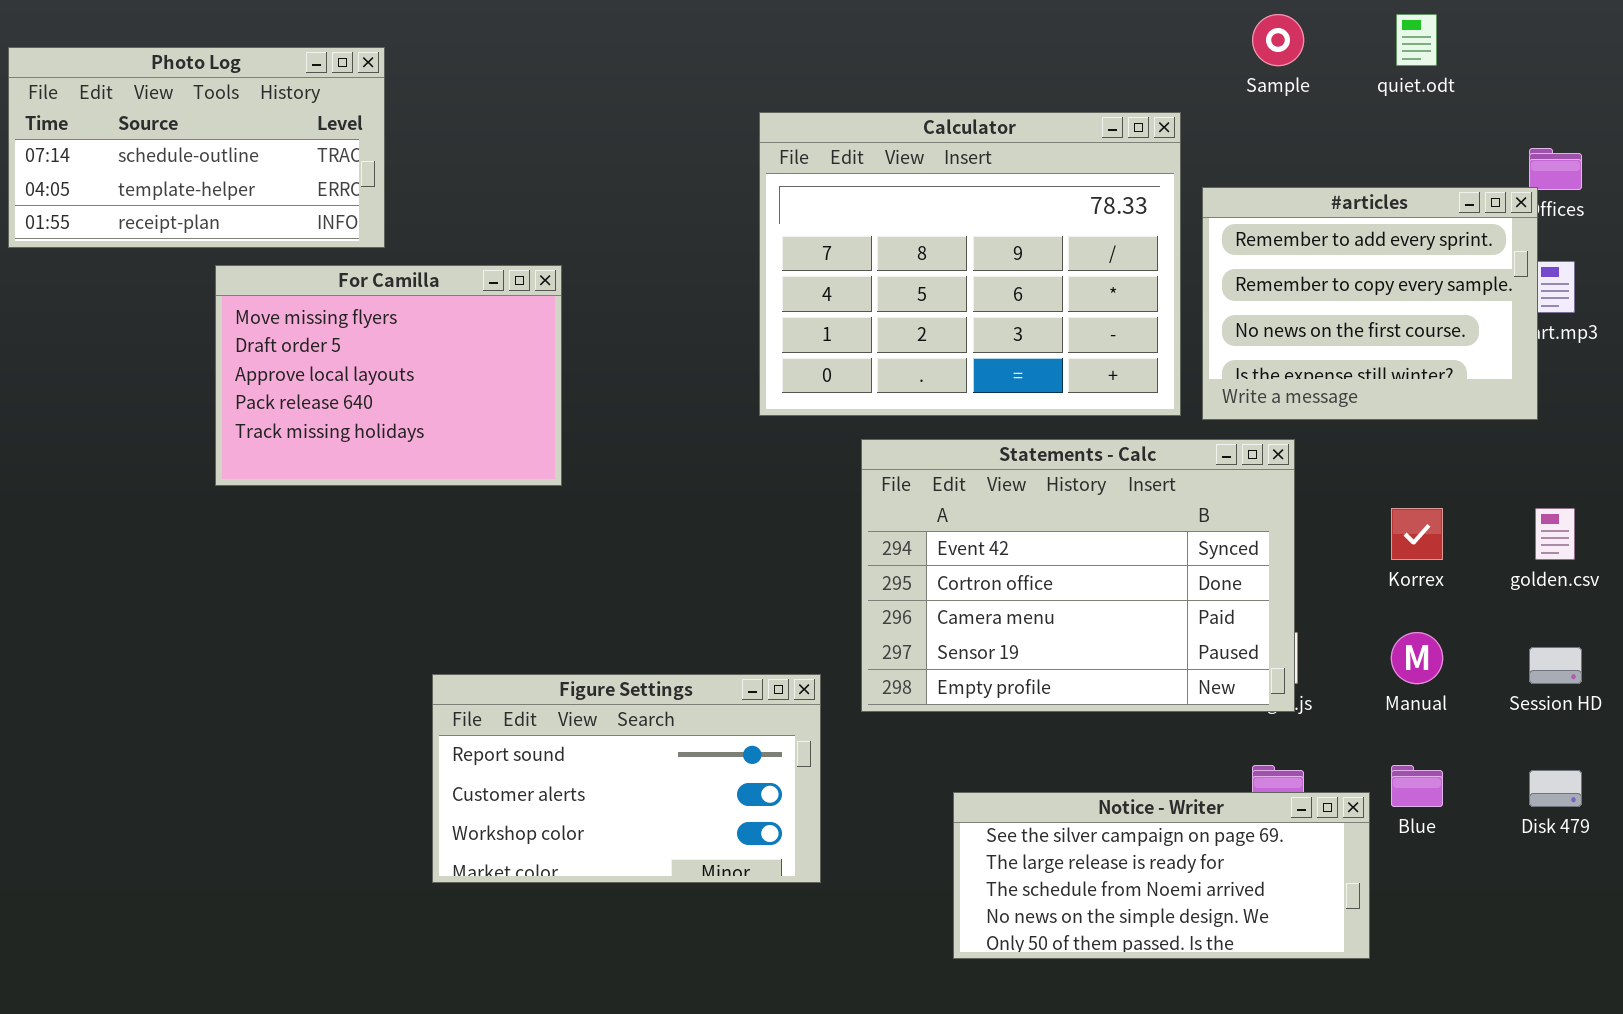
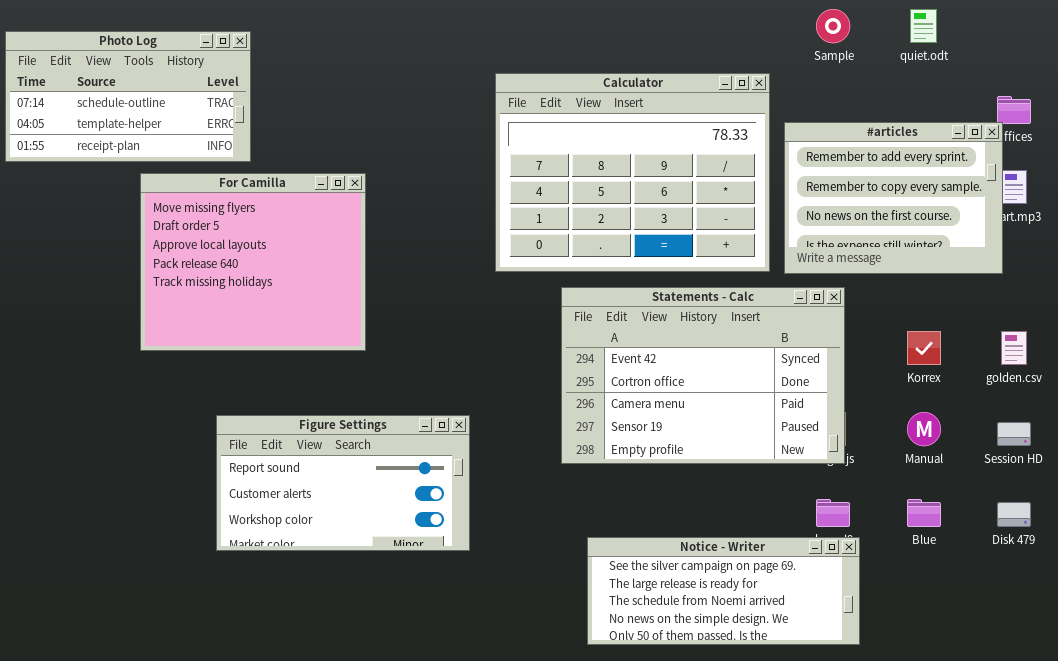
For Camilla: [215,265,562,486] -> [140,173,366,351], resized
Figure Settings: [432,674,821,883] -> [216,415,470,551], moved
Notice - Writer: [953,792,1370,959] -> [587,537,860,645], moved

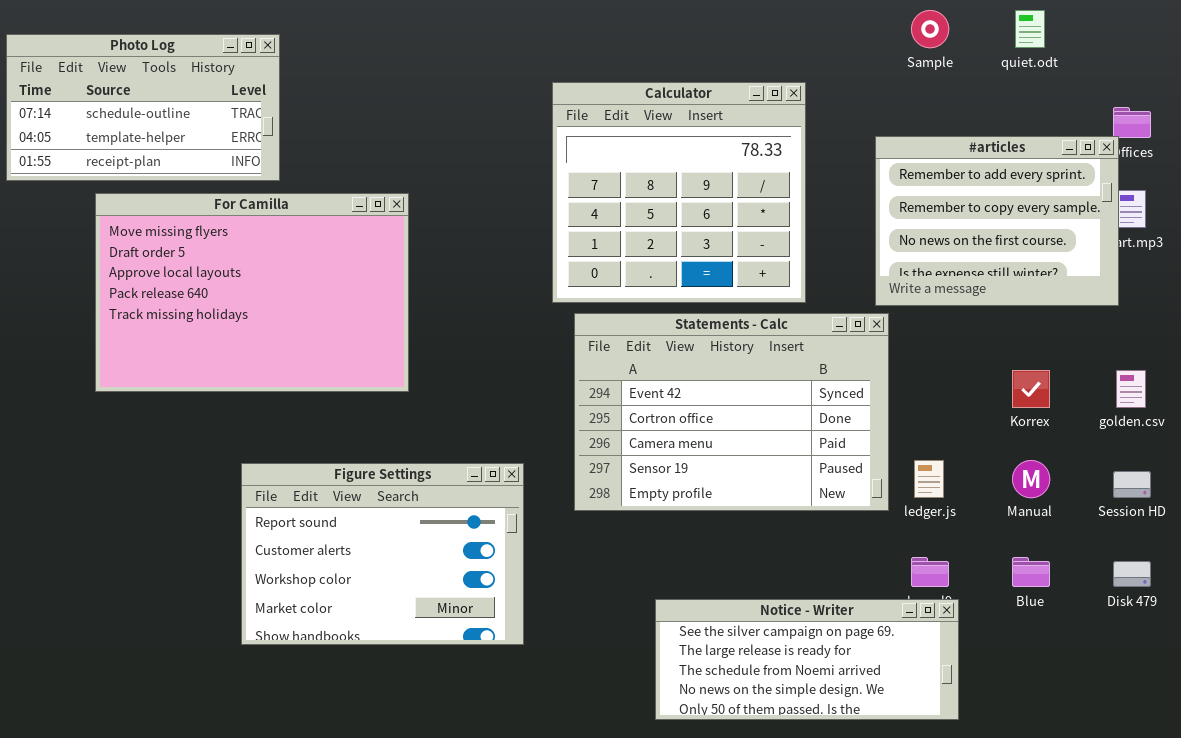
Calculator: [495,73,770,272] -> [552,82,806,303], resized
For Camilla: [140,173,366,351] -> [95,193,409,392], resized
Statements - Calc: [561,287,845,464] -> [574,313,889,511], moved
Figure Settings: [216,415,470,551] -> [241,463,524,645], resized

